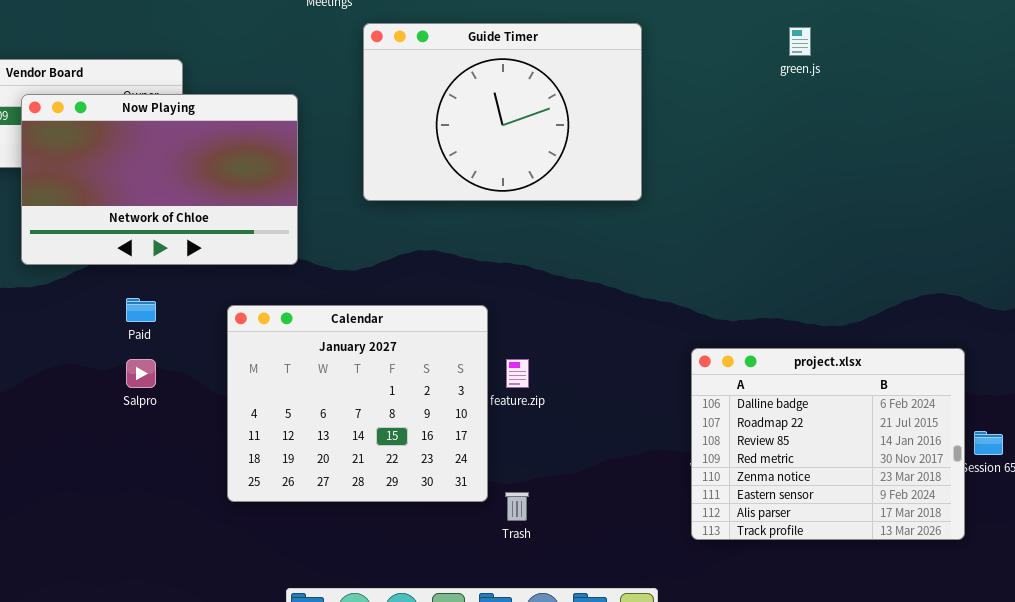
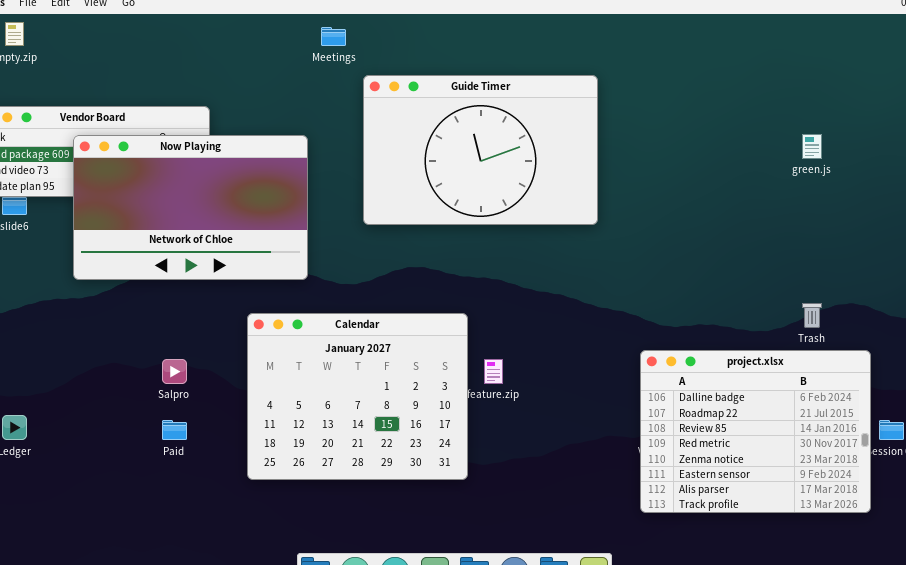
green.js: [789,27,811,56] -> [802,134,822,159], moved
Paid: [126,298,156,322] -> [162,420,187,440], moved
Trash: [505,492,529,521] -> [802,303,822,328], moved

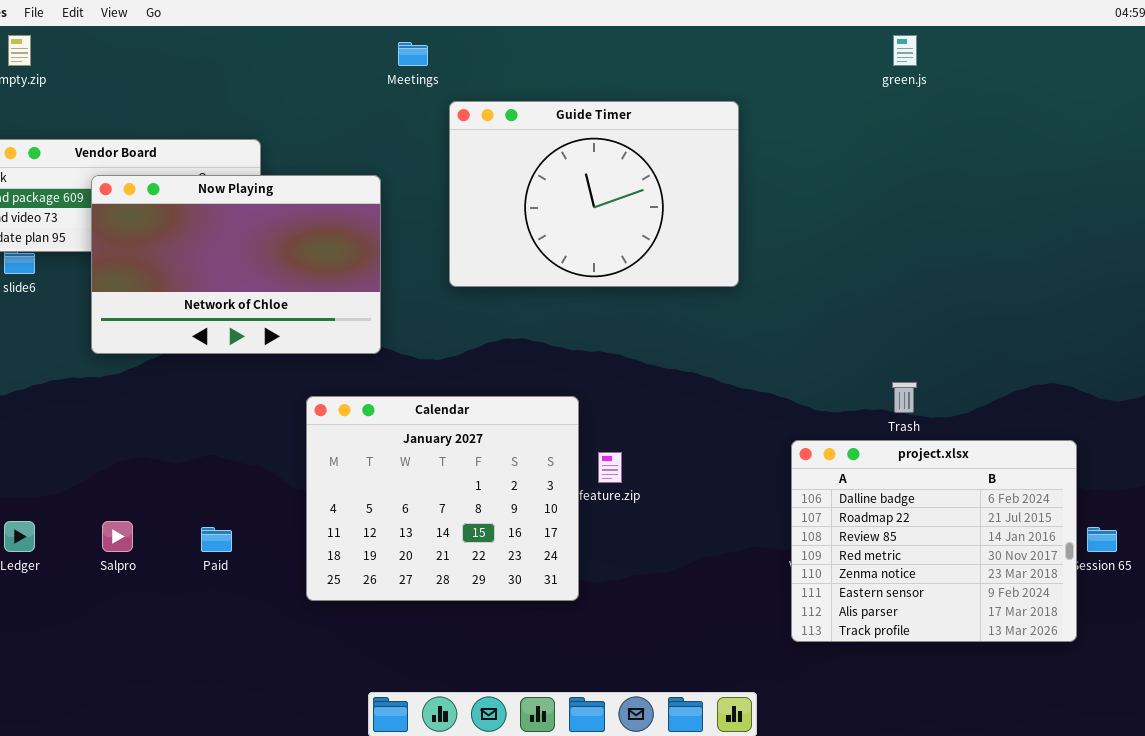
green.js: [802,134,822,159] -> [893,35,917,66], moved
Trash: [802,303,822,328] -> [892,382,917,413], moved
Salpro: [162,359,187,384] -> [102,521,133,552], moved

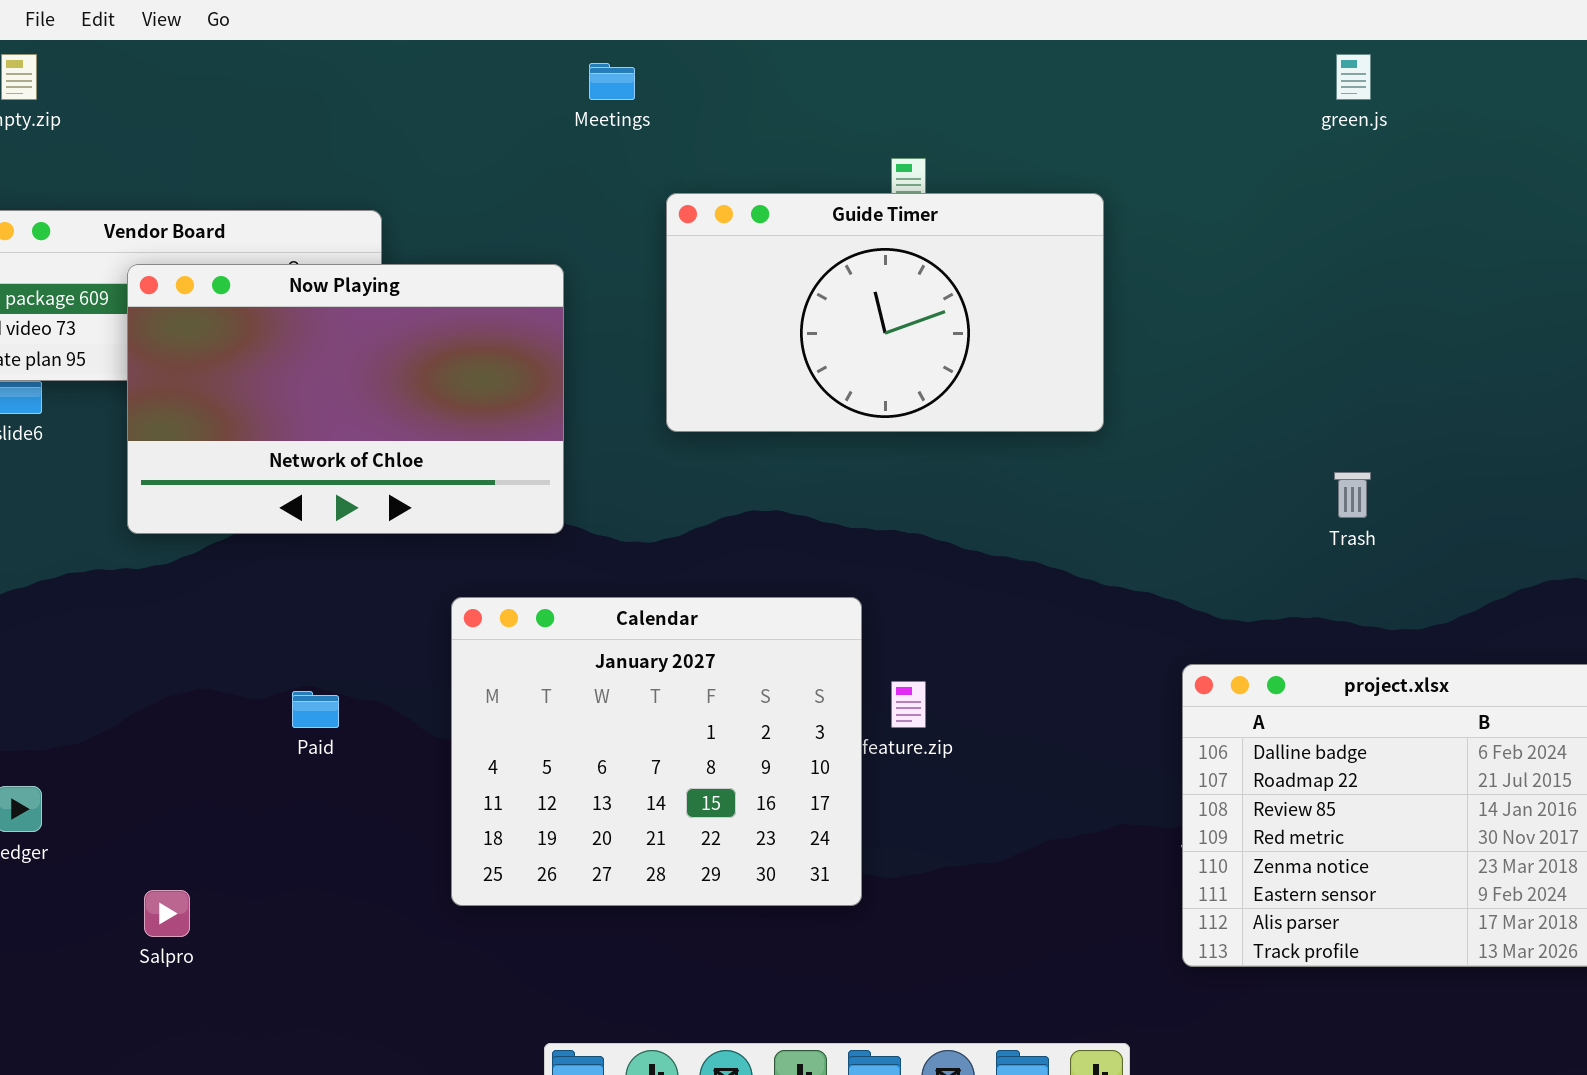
Guide Timer: [449,101,739,287] -> [666,193,1104,432], resized
Trash: [892,382,917,413] -> [1334,472,1371,518], moved
Salpro: [102,521,133,552] -> [144,890,190,937], moved
Paid: [201,527,232,552] -> [292,691,339,728], moved

